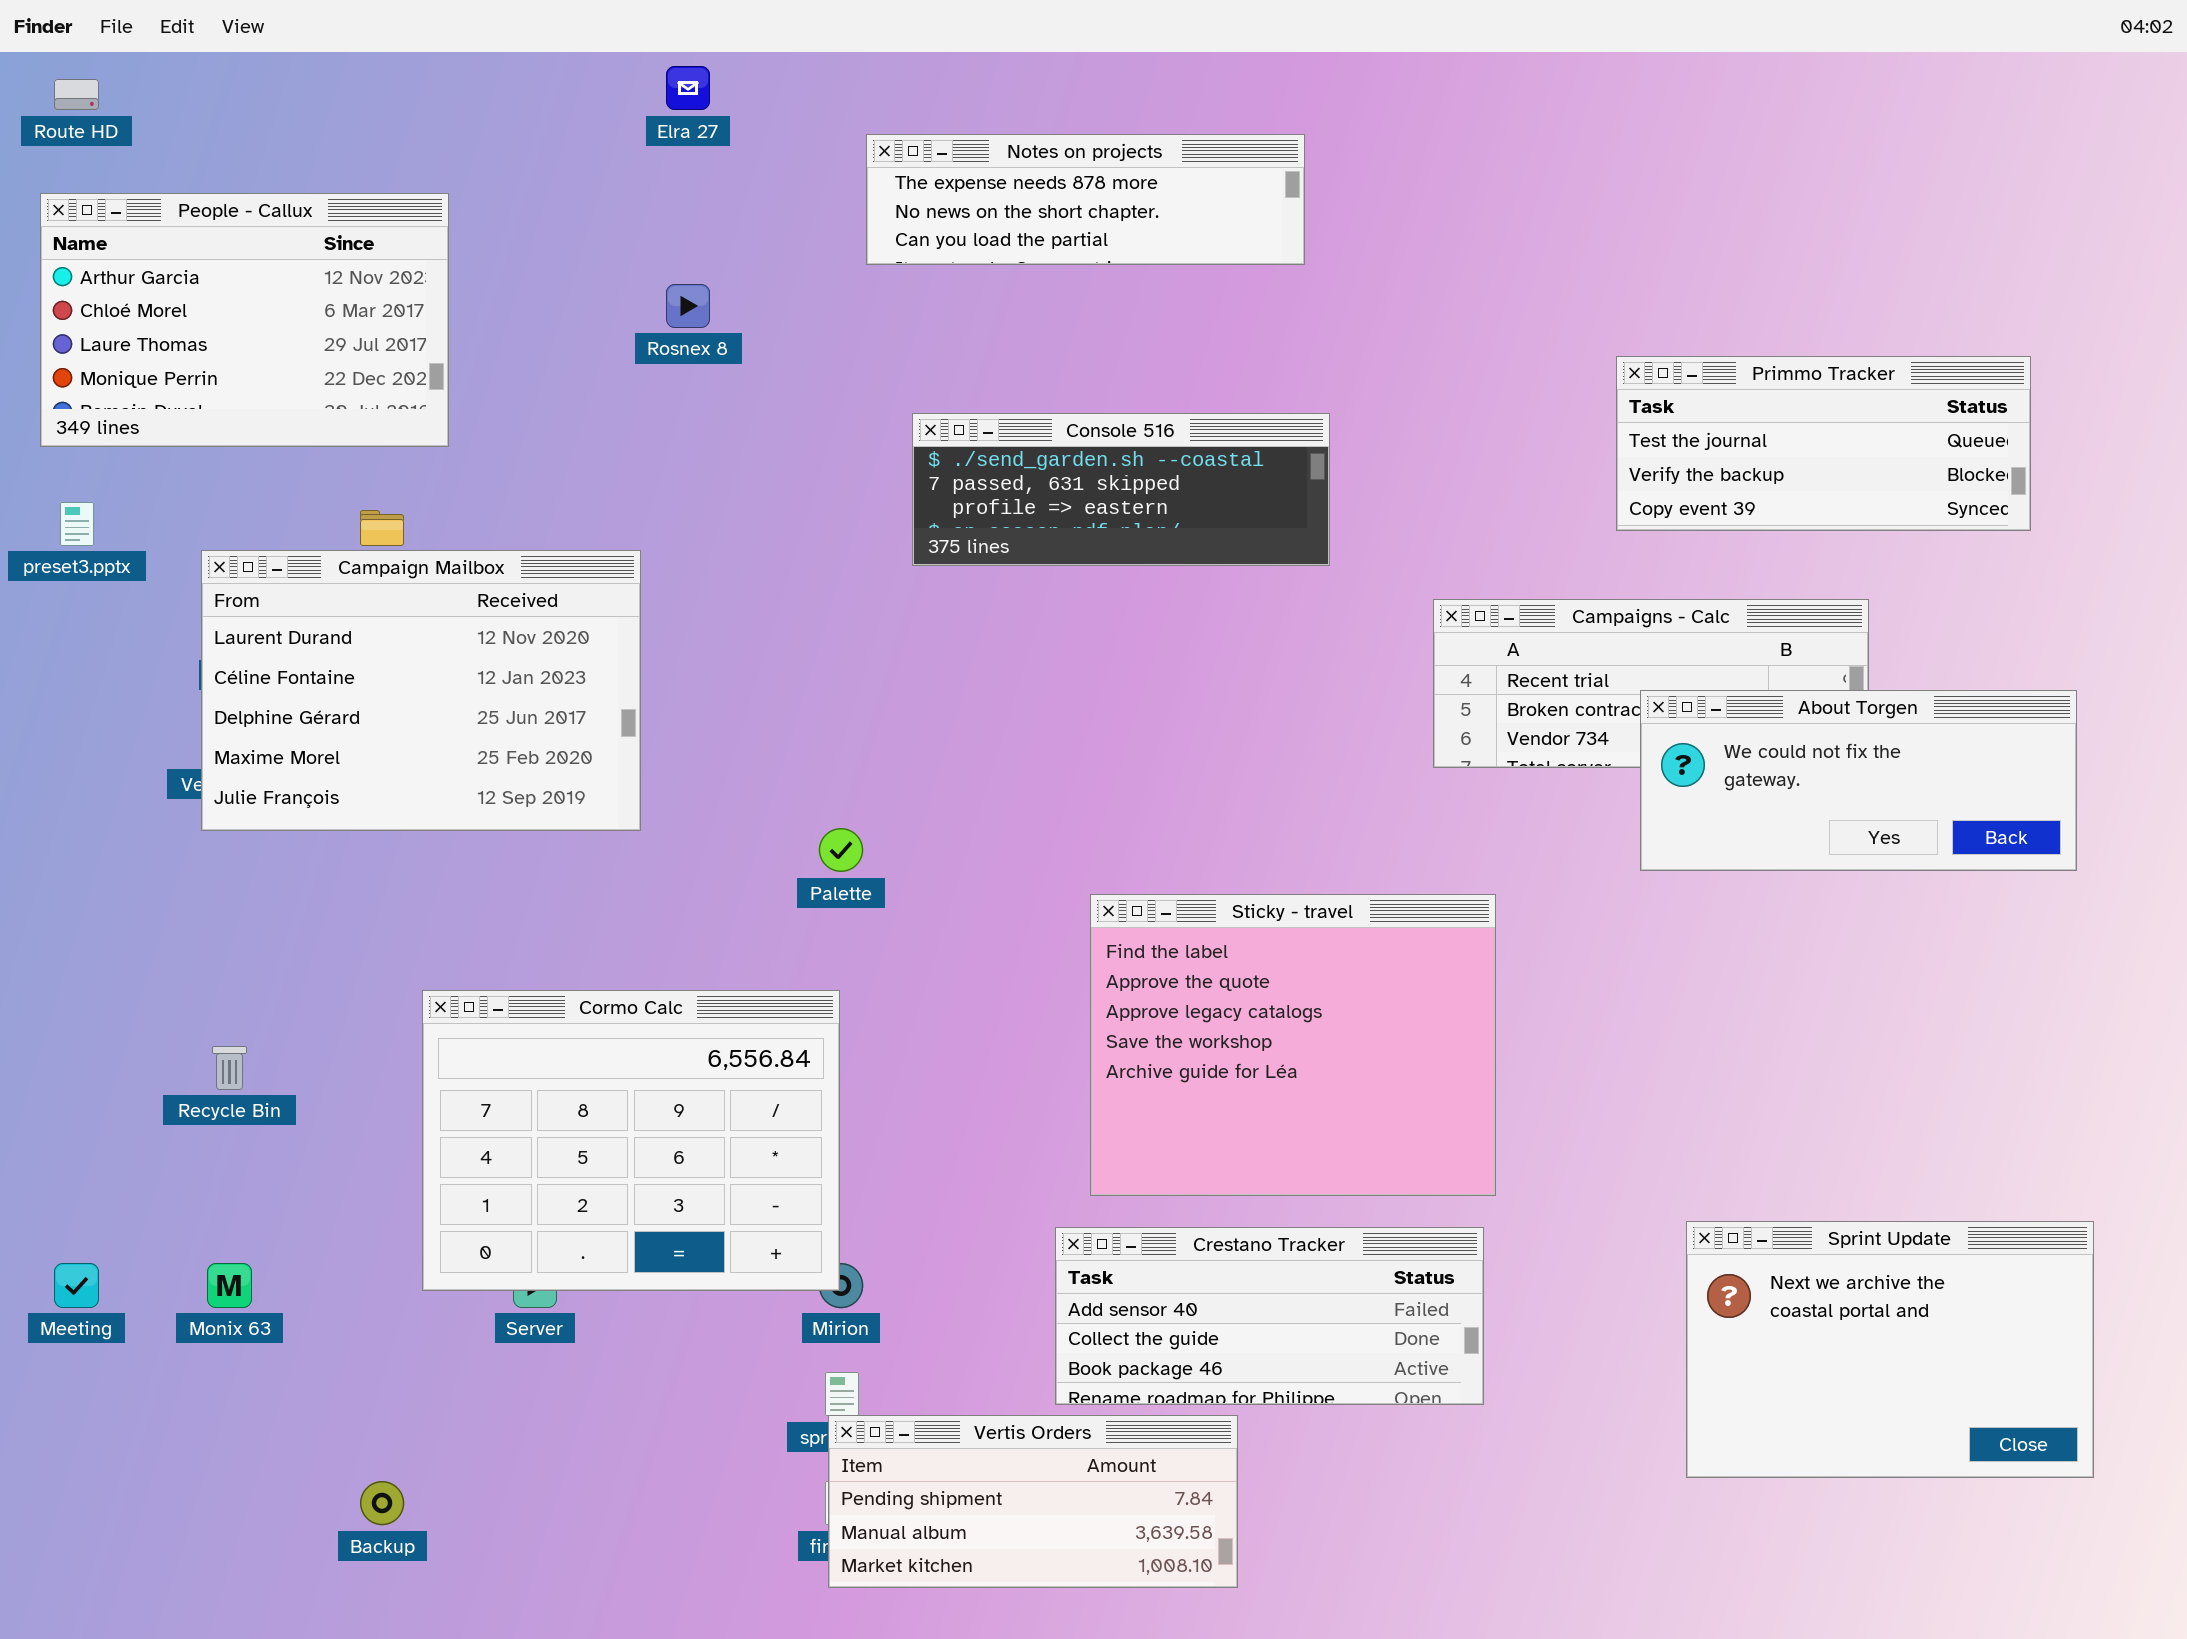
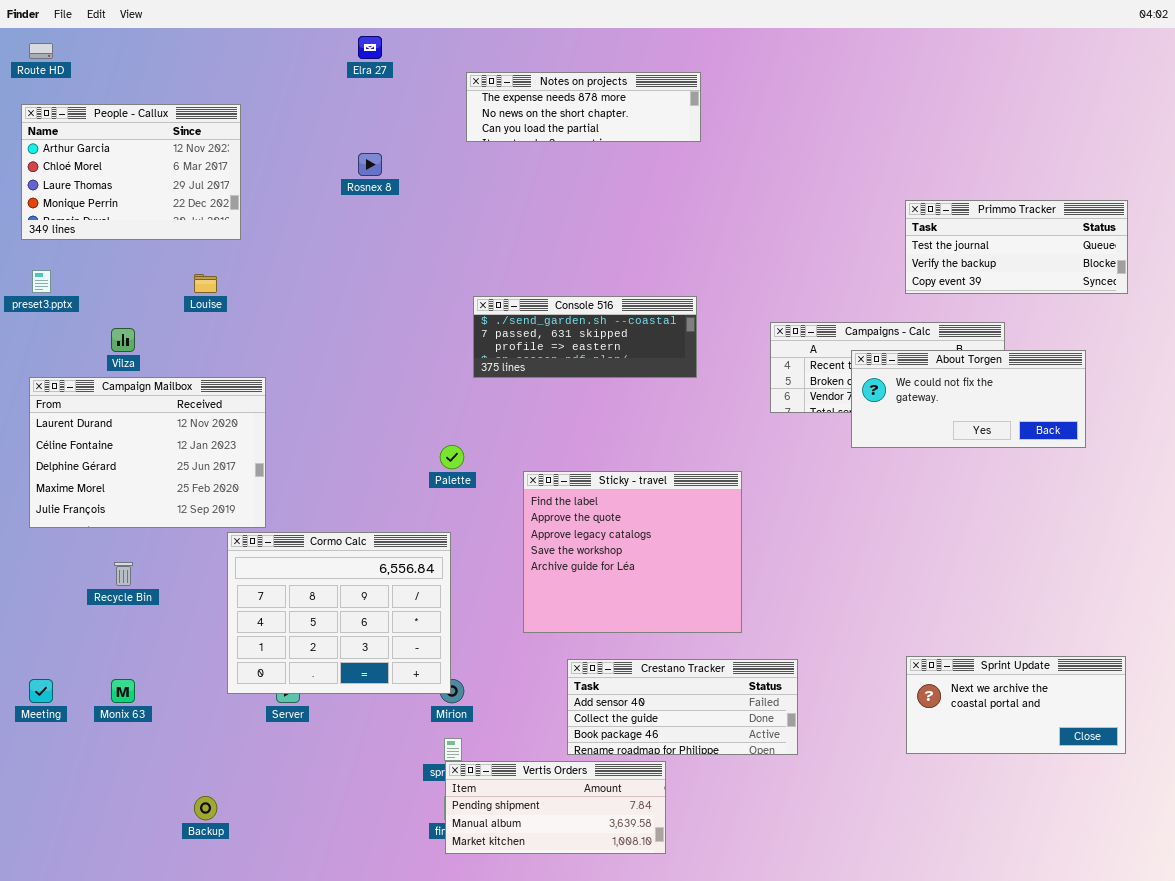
Primmo Tracker: [1616,356,2031,531] -> [905,200,1128,294], moved
Console 516: [912,413,1330,566] -> [473,296,697,378], moved
Campaign Mailbox: [201,550,641,831] -> [29,377,266,528], moved
About Torgen: [1640,690,2077,871] -> [851,350,1086,448], moved
Sticky - travel: [1090,894,1496,1196] -> [523,471,742,633], moved
Sprint Update: [1686,1221,2094,1478] -> [906,656,1126,754], resized

